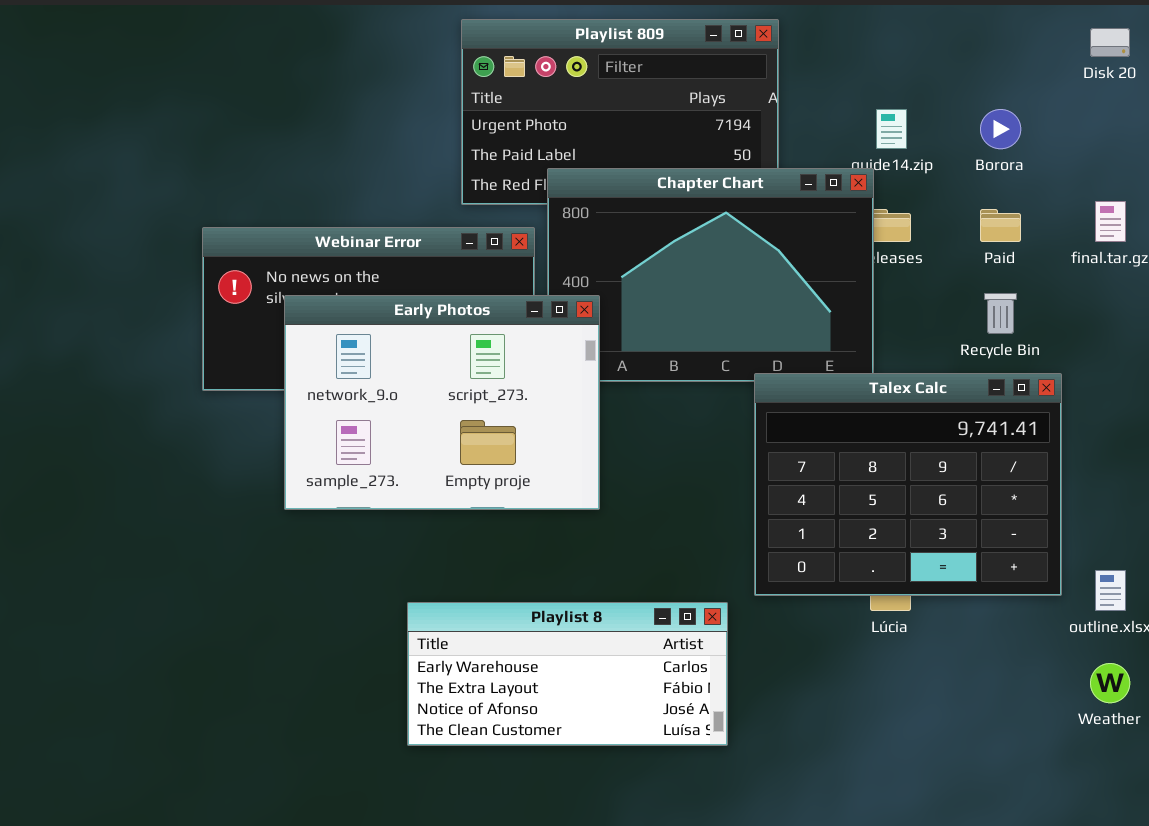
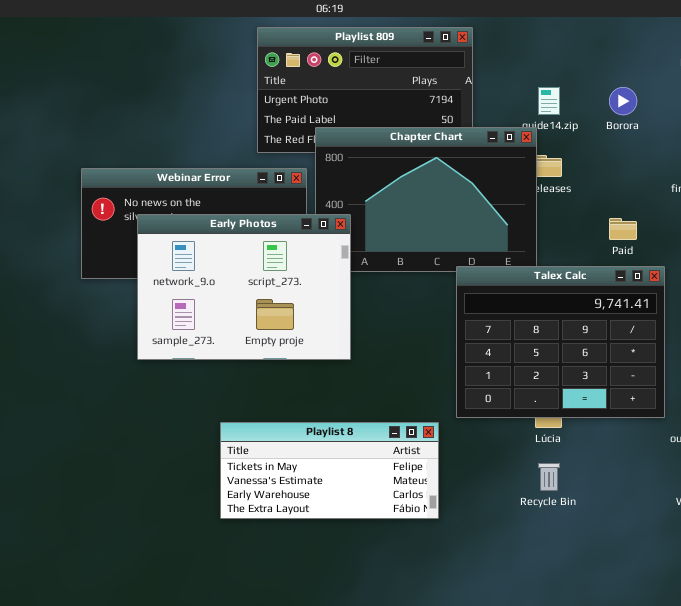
Paid: [980,209,1021,242] -> [609,218,637,240], moved
Recycle Bin: [984,293,1017,334] -> [538,463,560,491], moved
Playlist 8: [407,602,728,746] -> [220,422,439,519], scrolled up 2 rows

